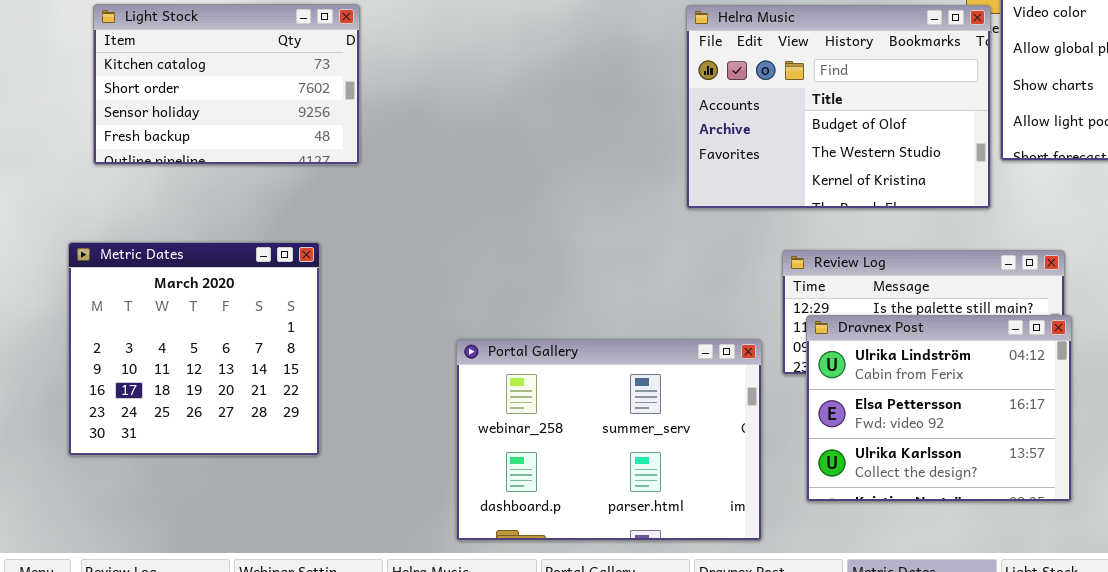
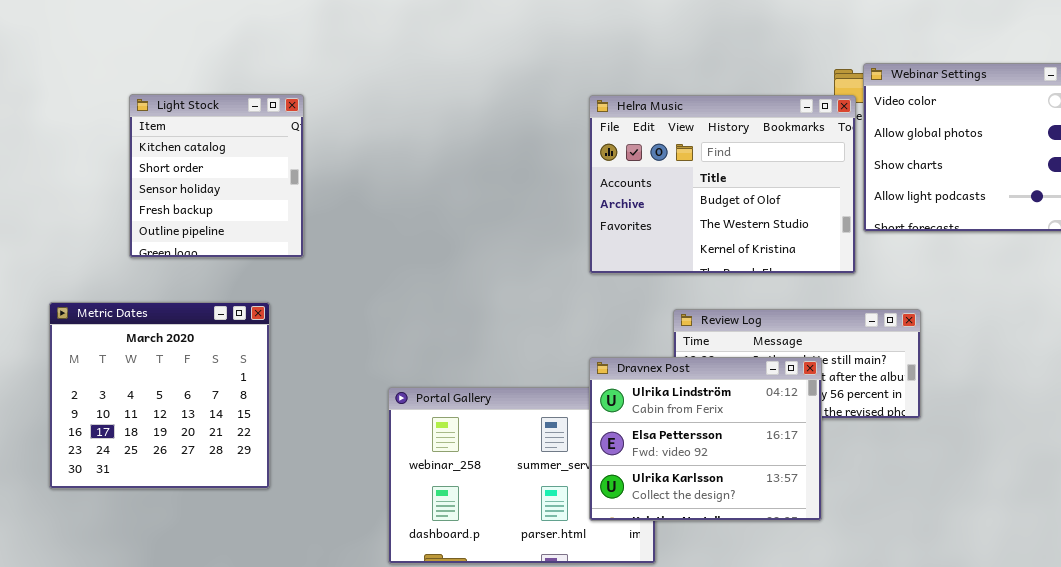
Light Stock: [93,4,360,165] -> [129,94,304,258], resized
Dravnex Post: [806,315,1072,502] -> [589,357,822,521], moved

